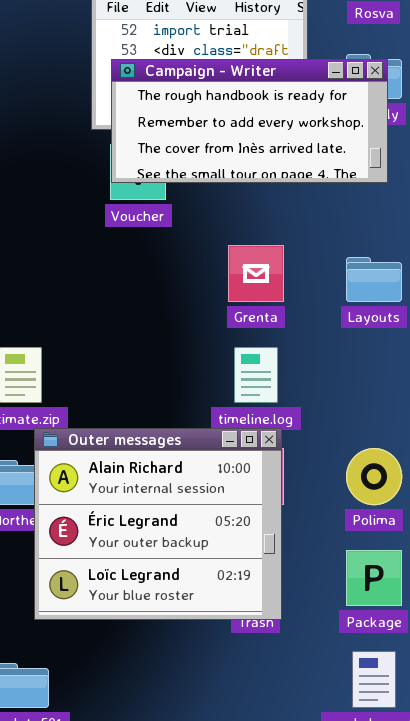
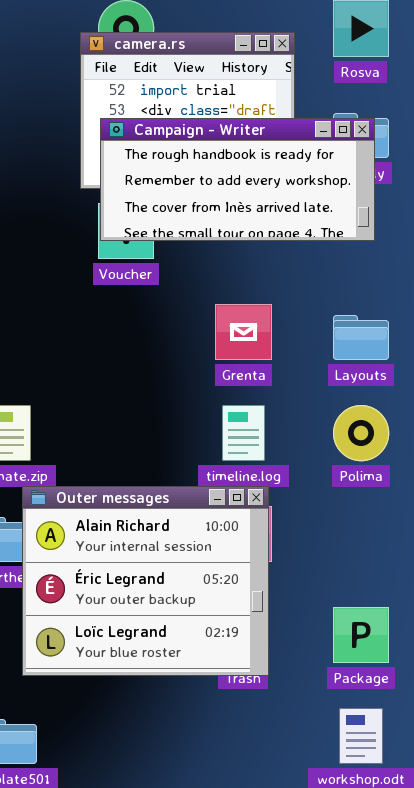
Polima: [346,448,402,505] -> [333,405,389,461], moved

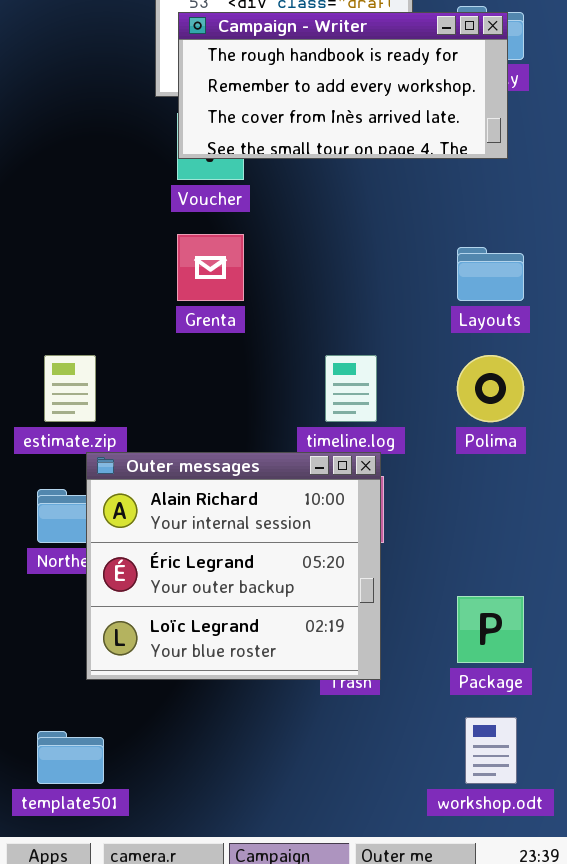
Grenta: [215,304,272,360] -> [177,234,244,301], moved

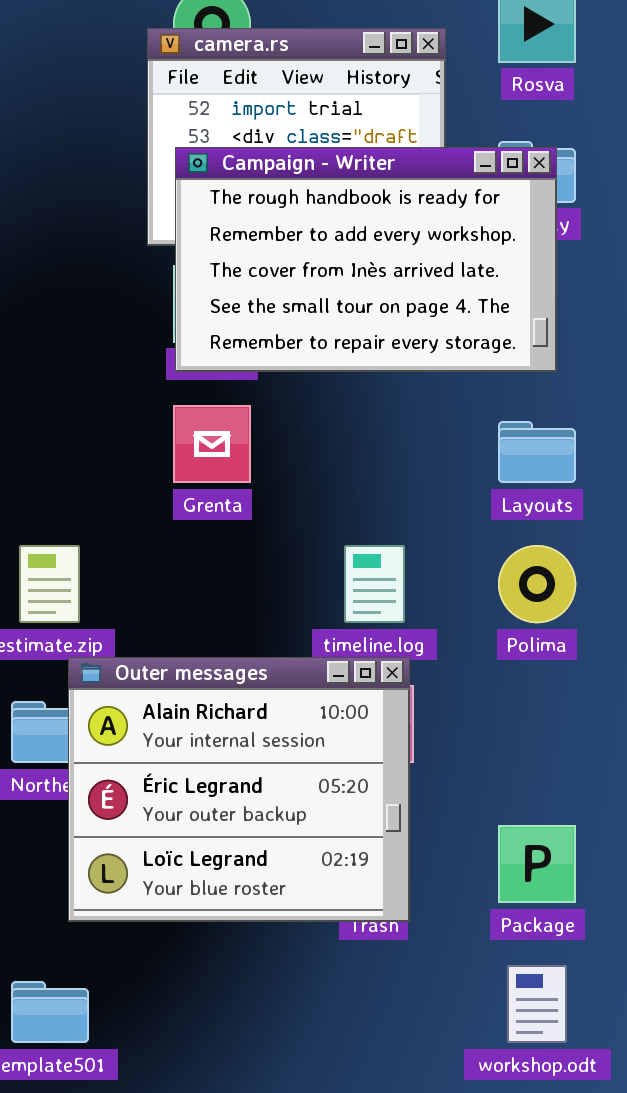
Campaign - Writer: [178,12,508,159] -> [175,147,557,372], resized

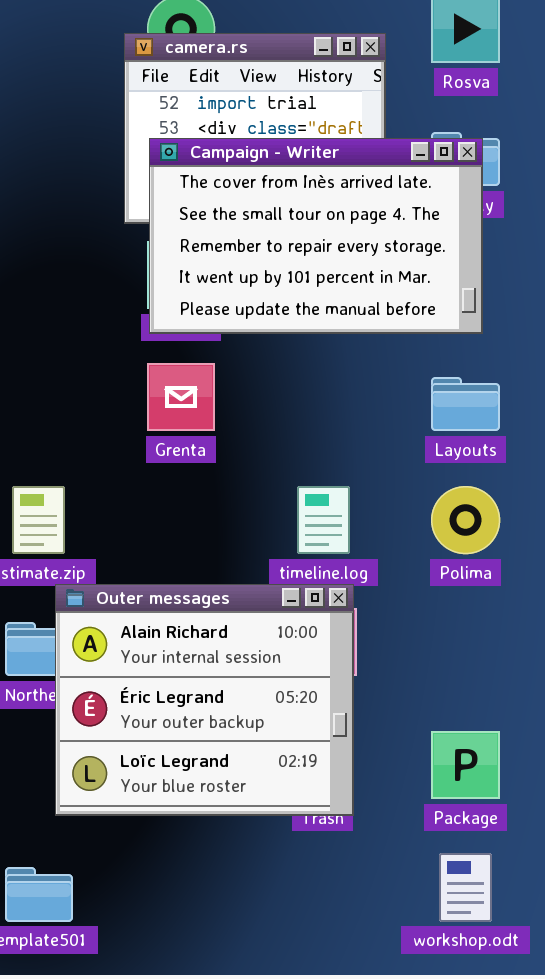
Campaign - Writer: [175,147,557,372] -> [149,138,483,334], scrolled down 2 rows

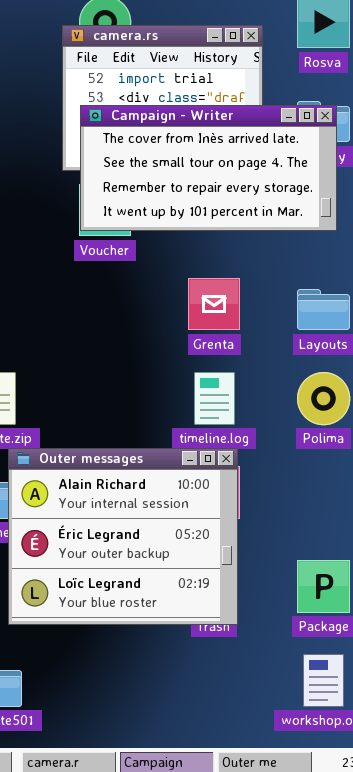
Campaign - Writer: [149,138,483,334] -> [80,105,337,231], resized
Grenta: [147,363,215,431] -> [188,278,240,330], moved

